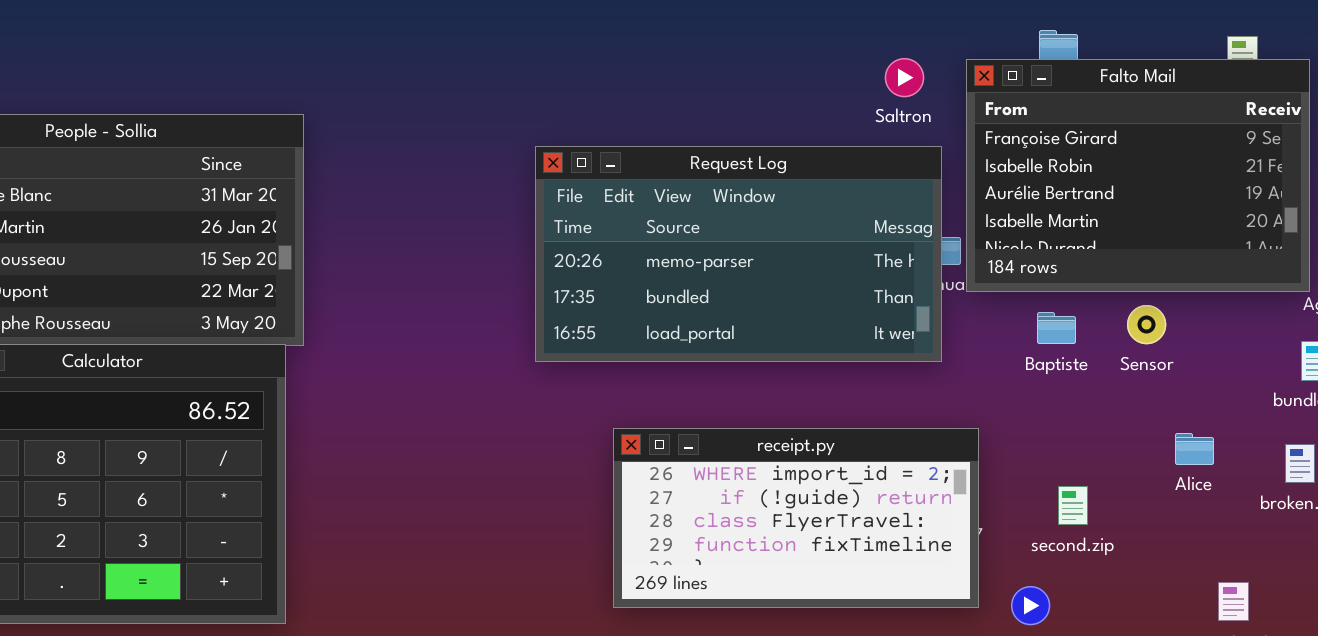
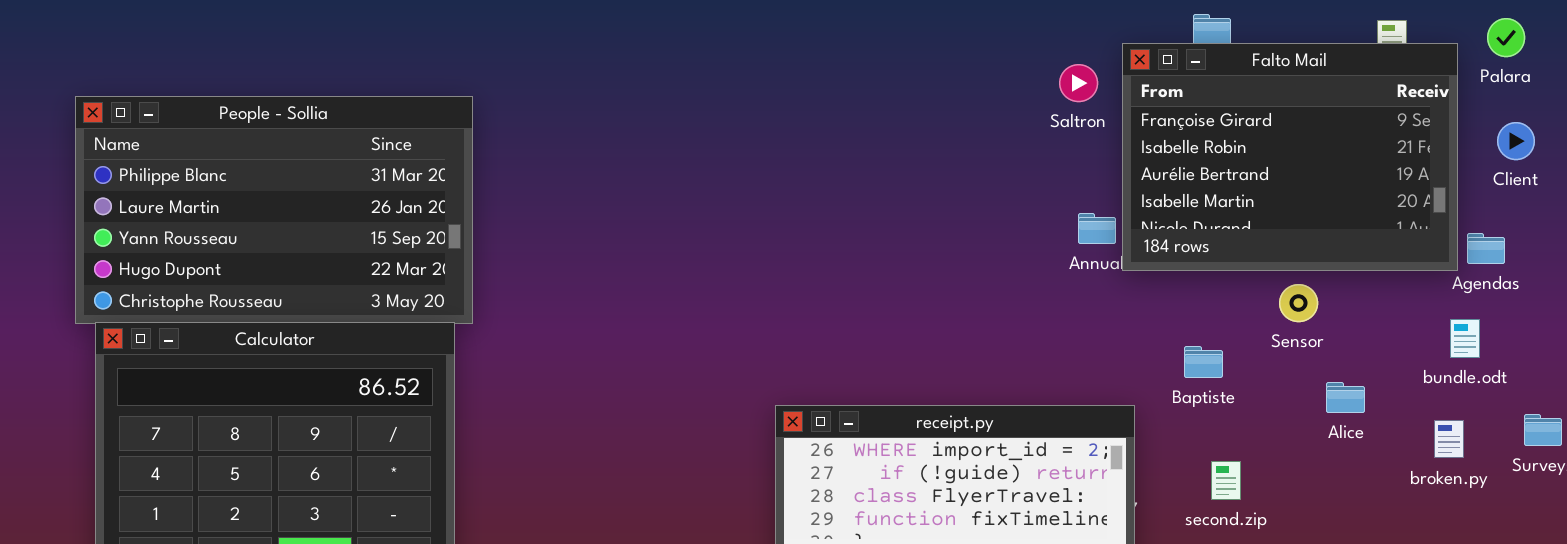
Saltron: [885,58,924,97] -> [1059,64,1098,102], moved
Request Log: [535,146,942,362] -> none, closed
Baptiste: [1037,312,1076,344] -> [1184,346,1223,378], moved
Alice: [1175,433,1214,465] -> [1326,382,1365,413], moved

